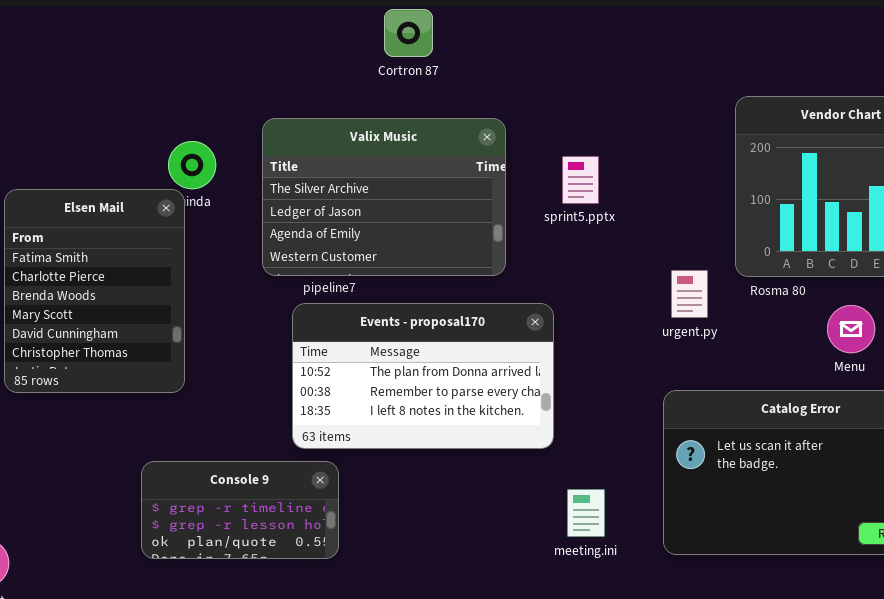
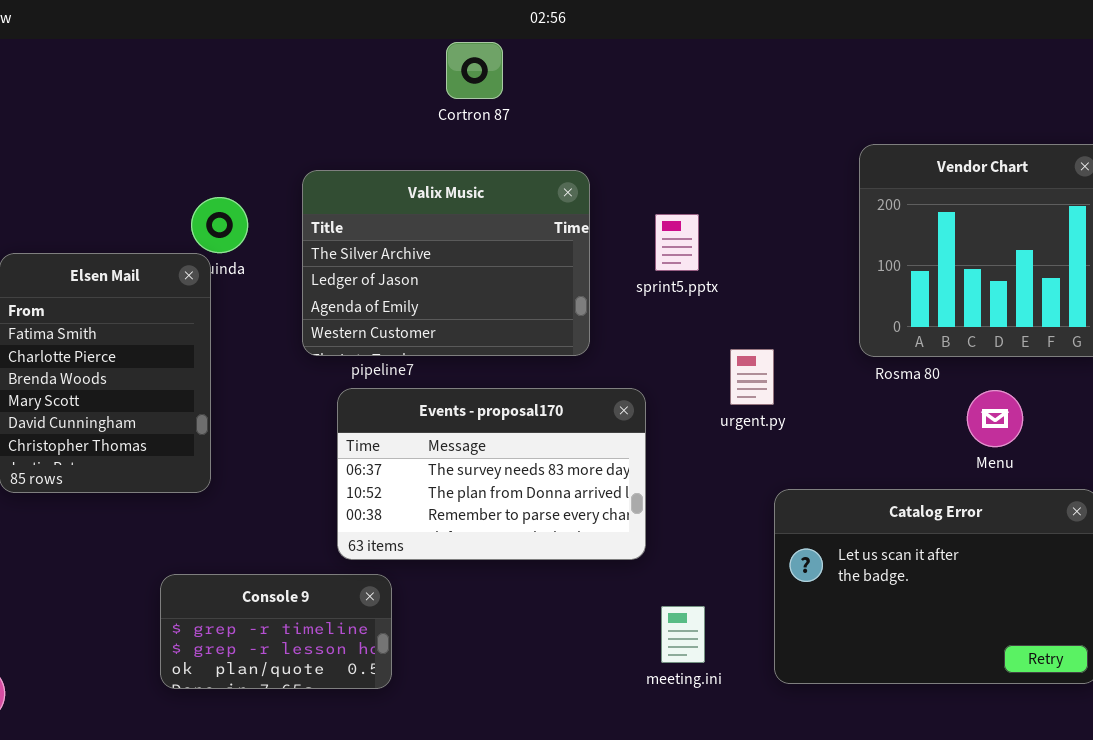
urgent.py: [671,270,708,318] -> [730,349,774,405], moved
Events - proposal170: [292,303,554,449] -> [337,388,646,560], scrolled up 1 row

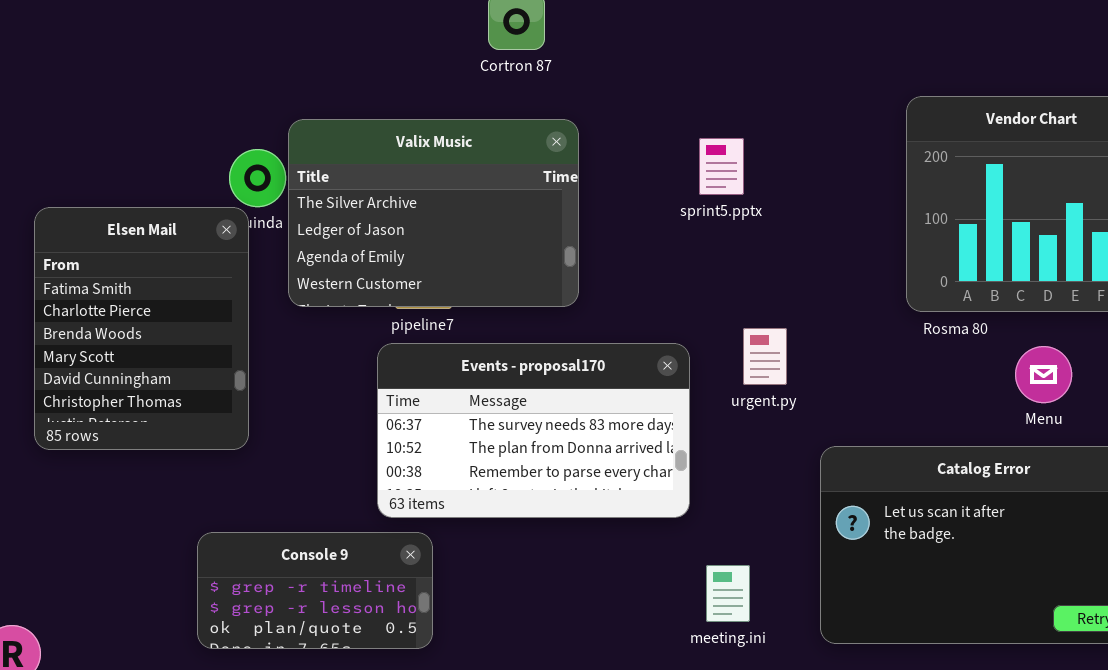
Valix Music: [302,170,590,356] -> [288,119,579,307], moved
sprint5.pptx: [655,214,699,271] -> [699,138,744,195], moved
urgent.py: [730,349,774,405] -> [743,328,787,385], moved

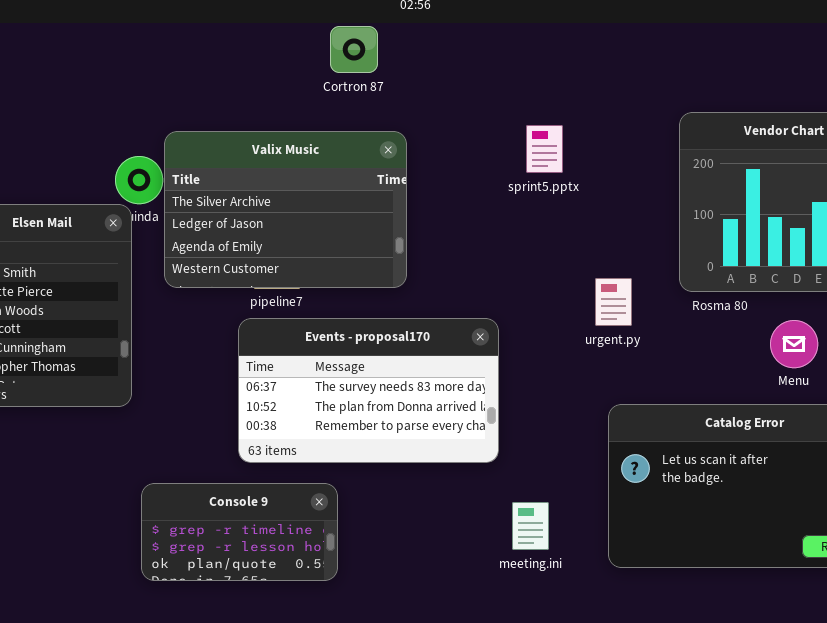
sprint5.pptx: [699,138,744,195] -> [526,125,563,173], moved
urgent.py: [743,328,787,385] -> [595,278,632,326], moved
Console 9: [197,532,433,649] -> [141,483,338,581], moved

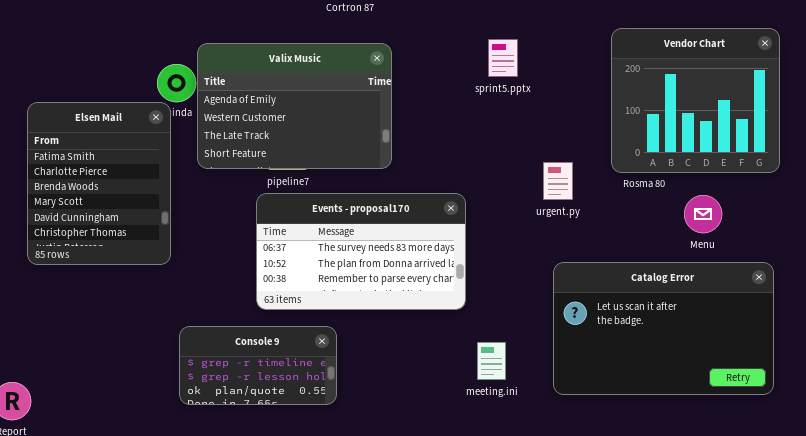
Valix Music: [164,131,407,288] -> [197,43,392,169], scrolled down 2 rows

